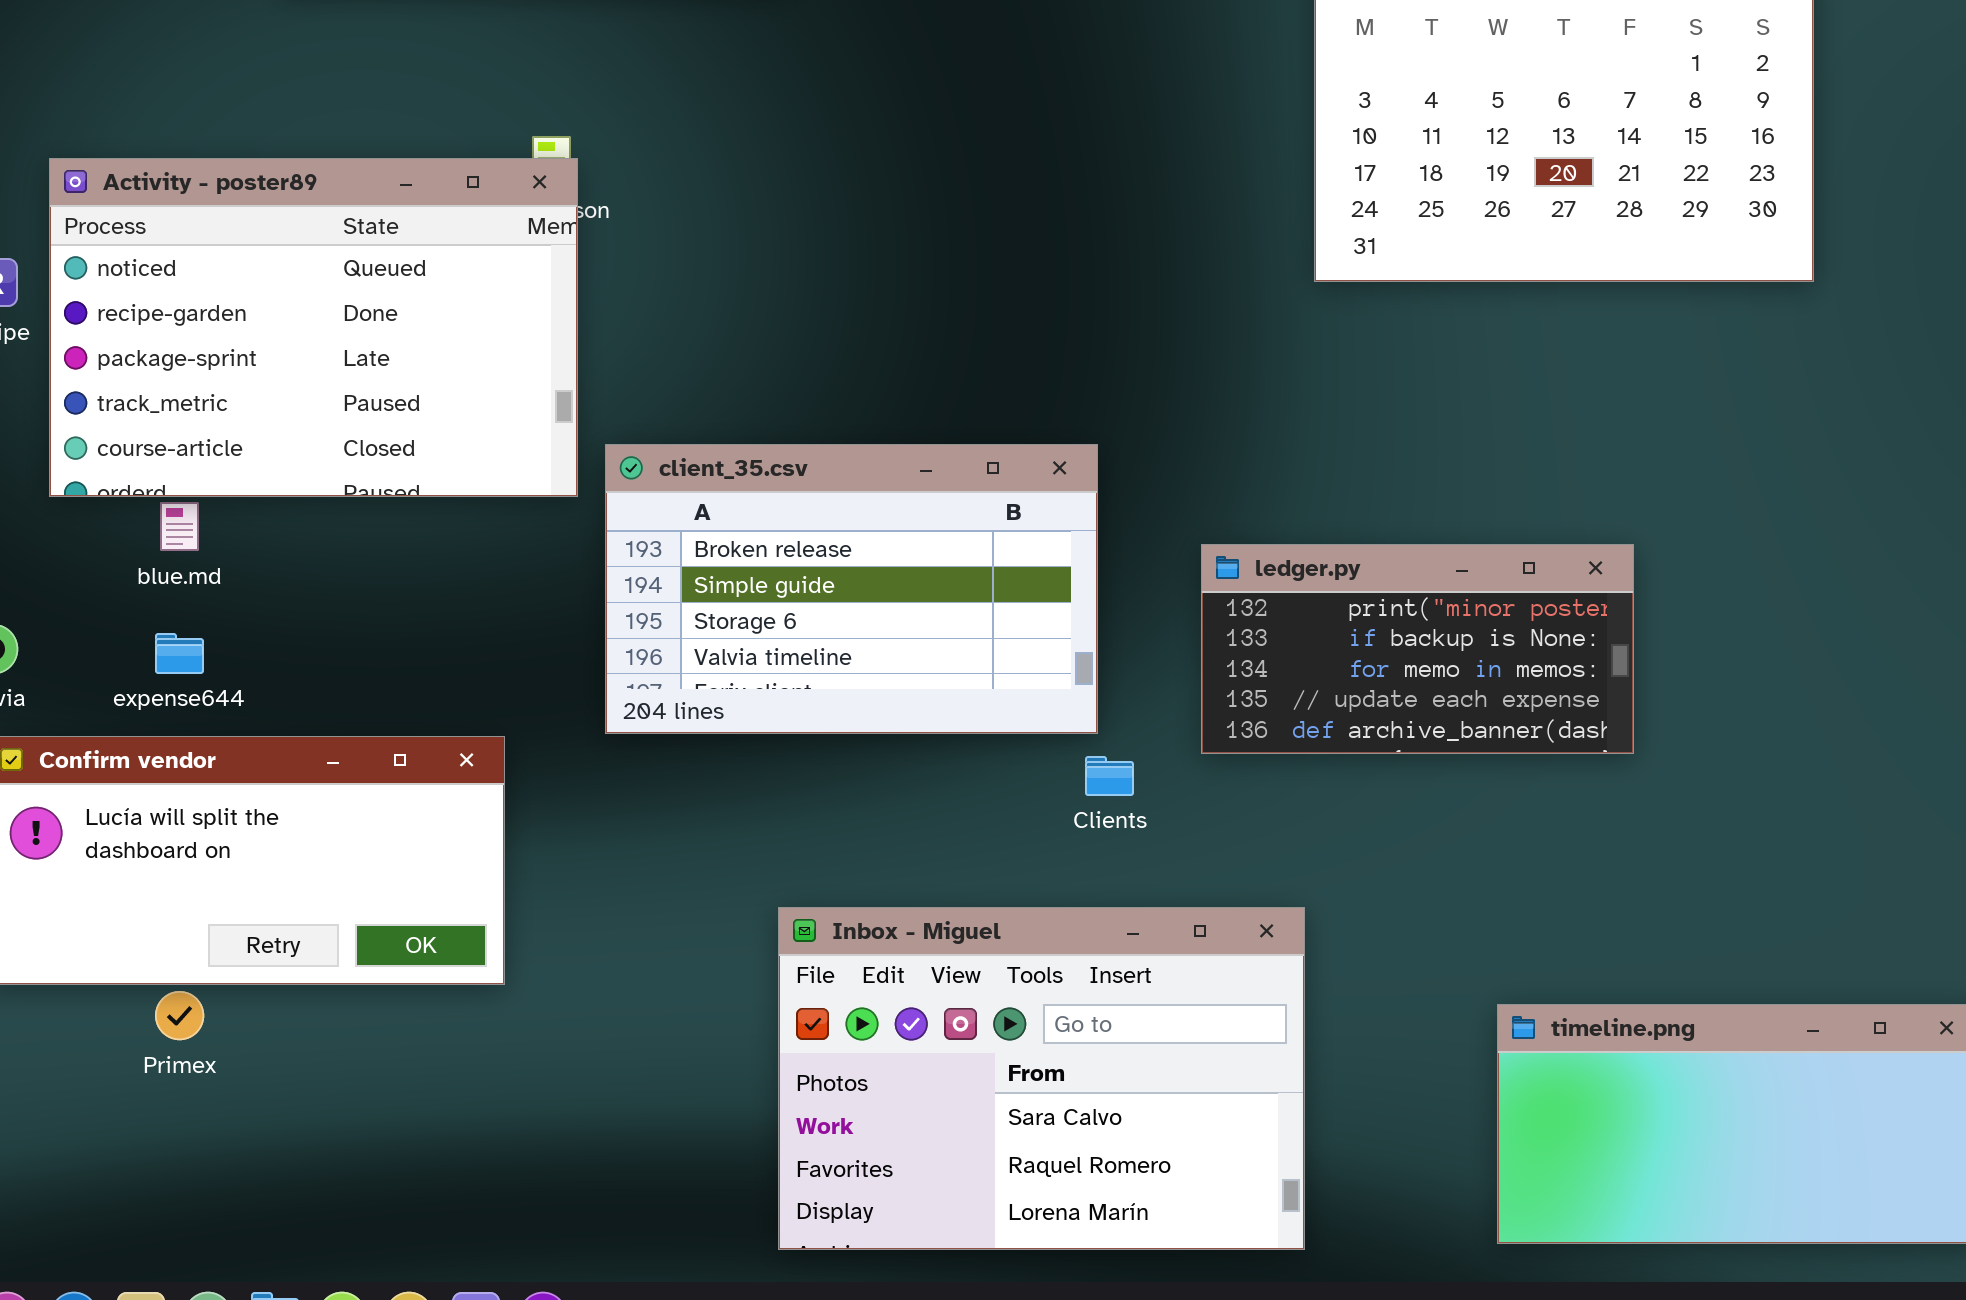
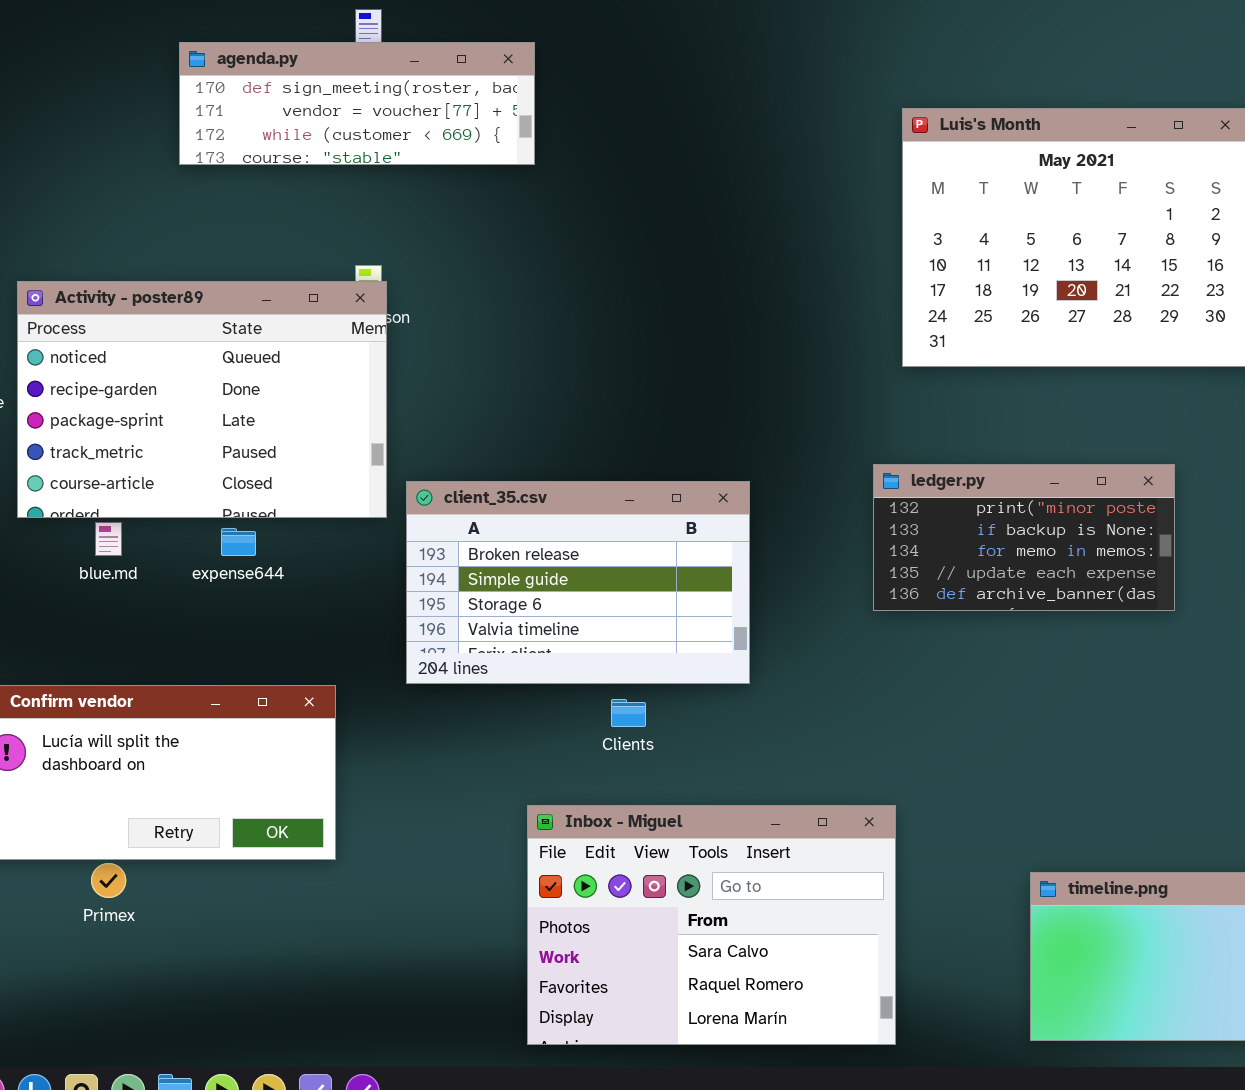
ledger.py: [1201,544,1634,754] -> [873,464,1175,611], moved
expense644: [155,633,204,674] -> [221,528,256,556], moved
Clients: [1085,756,1134,796] -> [611,699,646,727], moved

